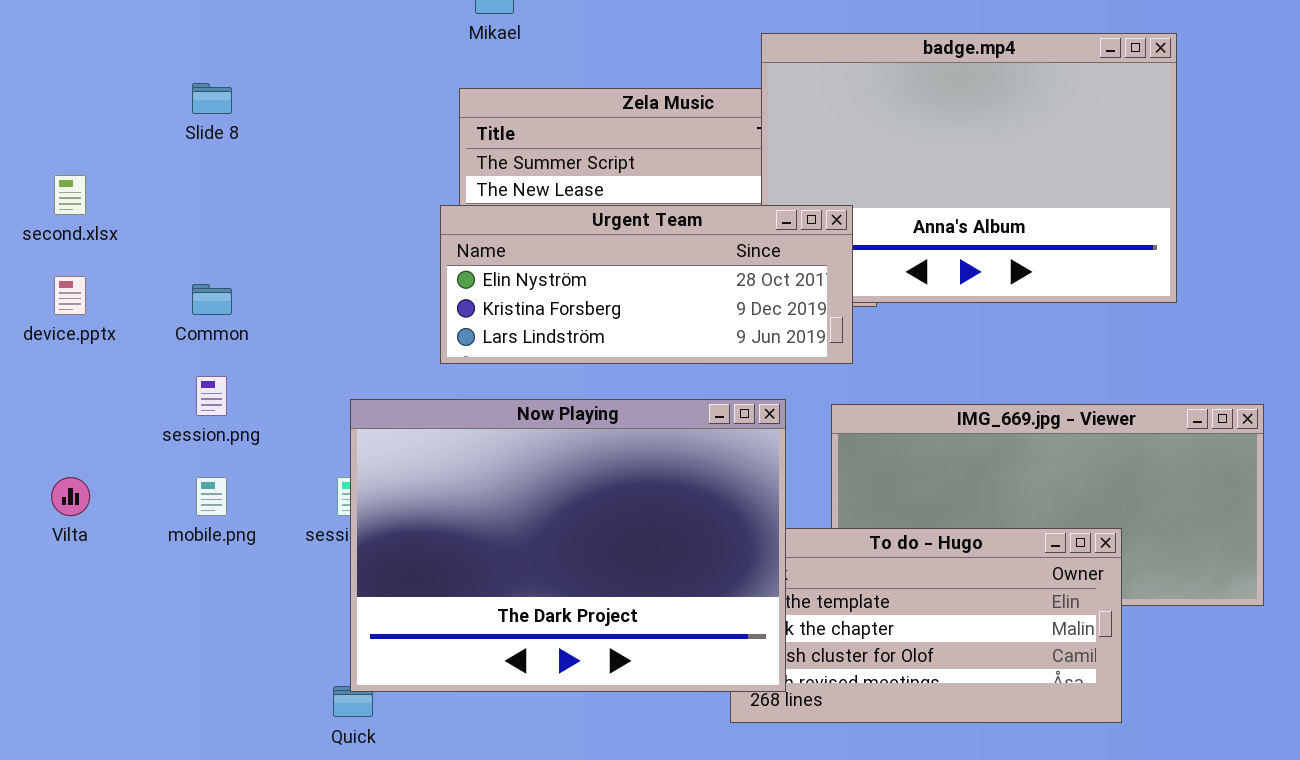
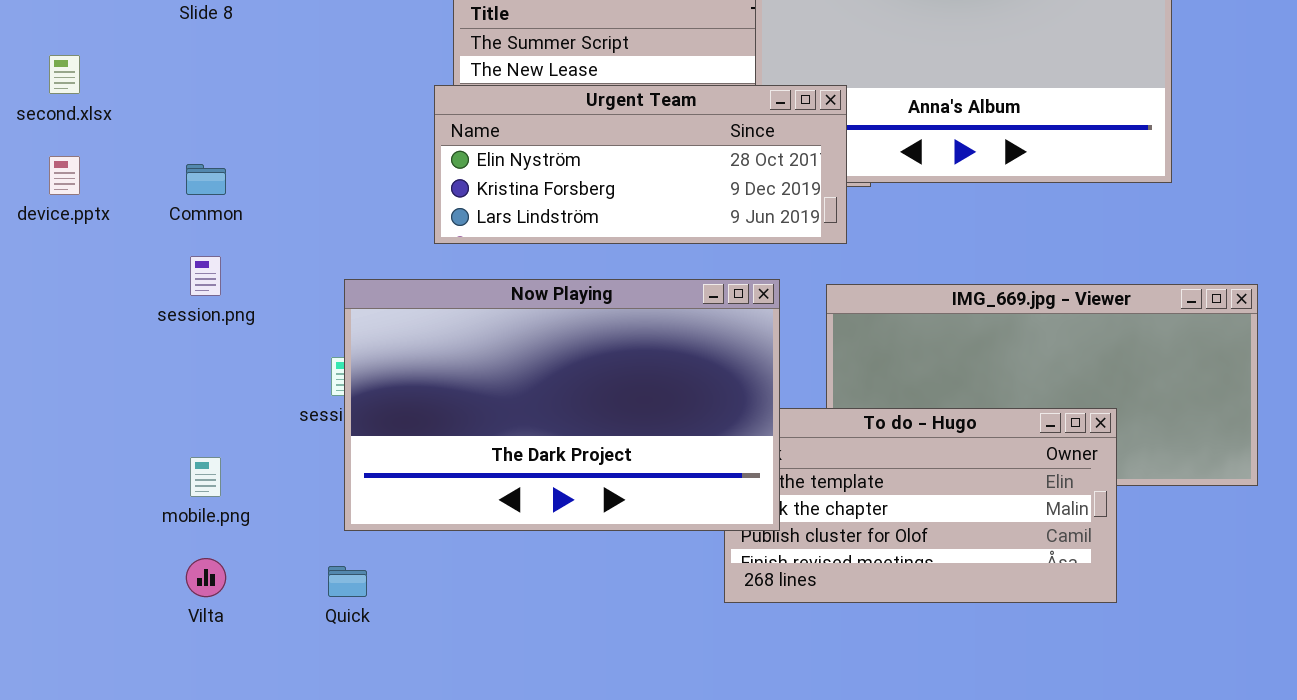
Now Playing: [350,399,786,692] -> [344,279,780,531], resized
Vilta: [51,477,90,516] -> [186,558,226,597], moved
mobile.png: [196,477,227,516] -> [190,457,221,497], moved

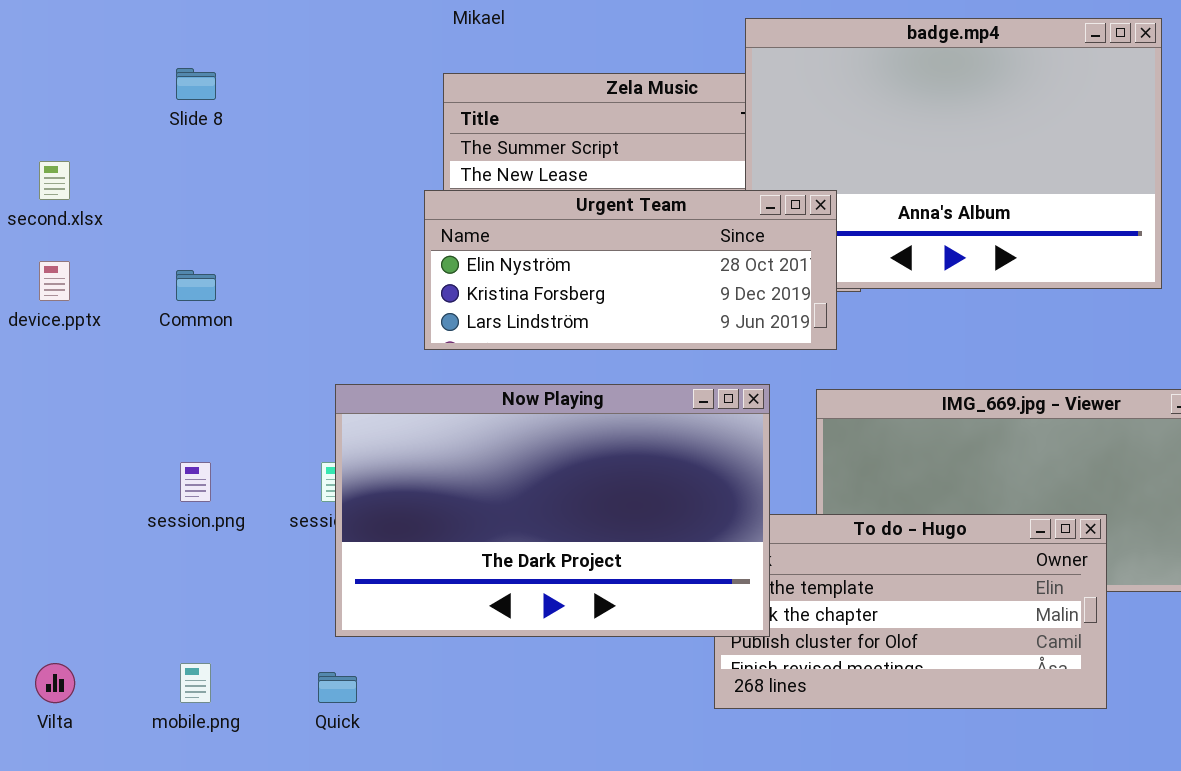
session.png: [190,256,221,296] -> [180,462,211,502], moved
mobile.png: [190,457,221,497] -> [180,663,211,703], moved
Vilta: [186,558,226,597] -> [35,663,75,703], moved

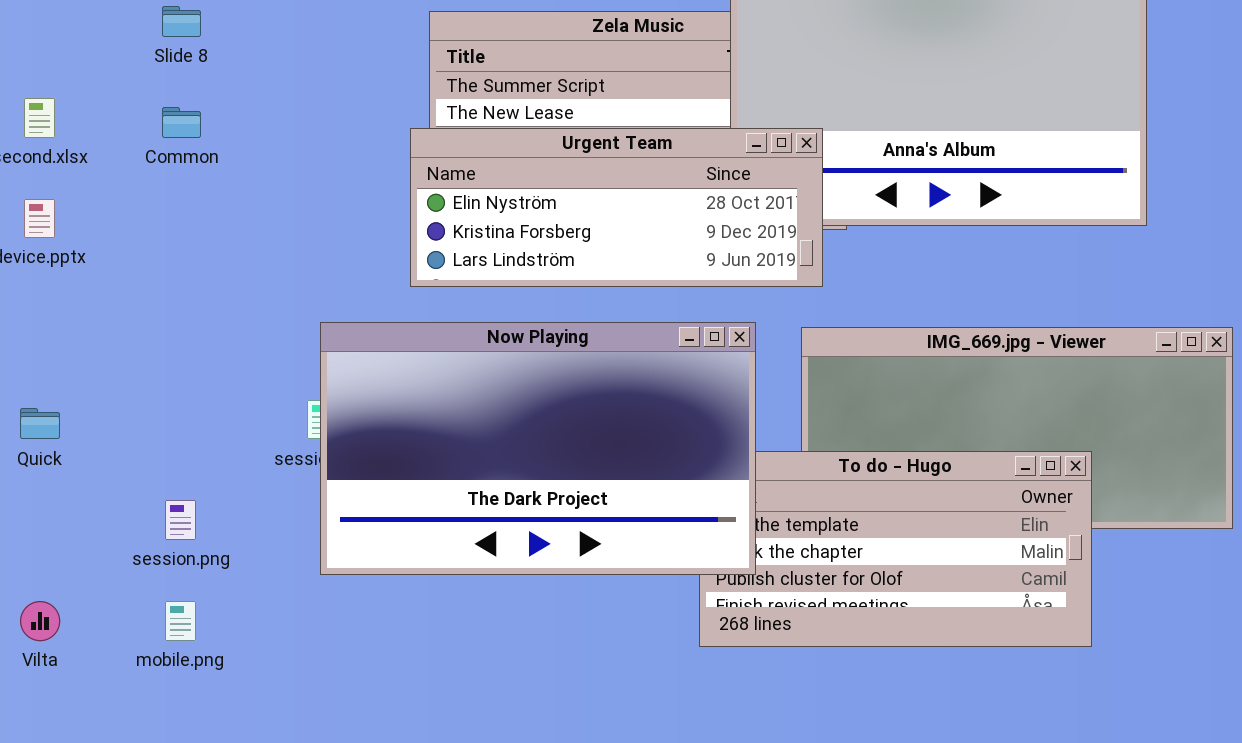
Common: [176,270,216,301] -> [162,107,201,138], moved
session.png: [180,462,211,502] -> [165,500,196,540], moved
Quick: [318,672,357,703] -> [20,408,60,439], moved

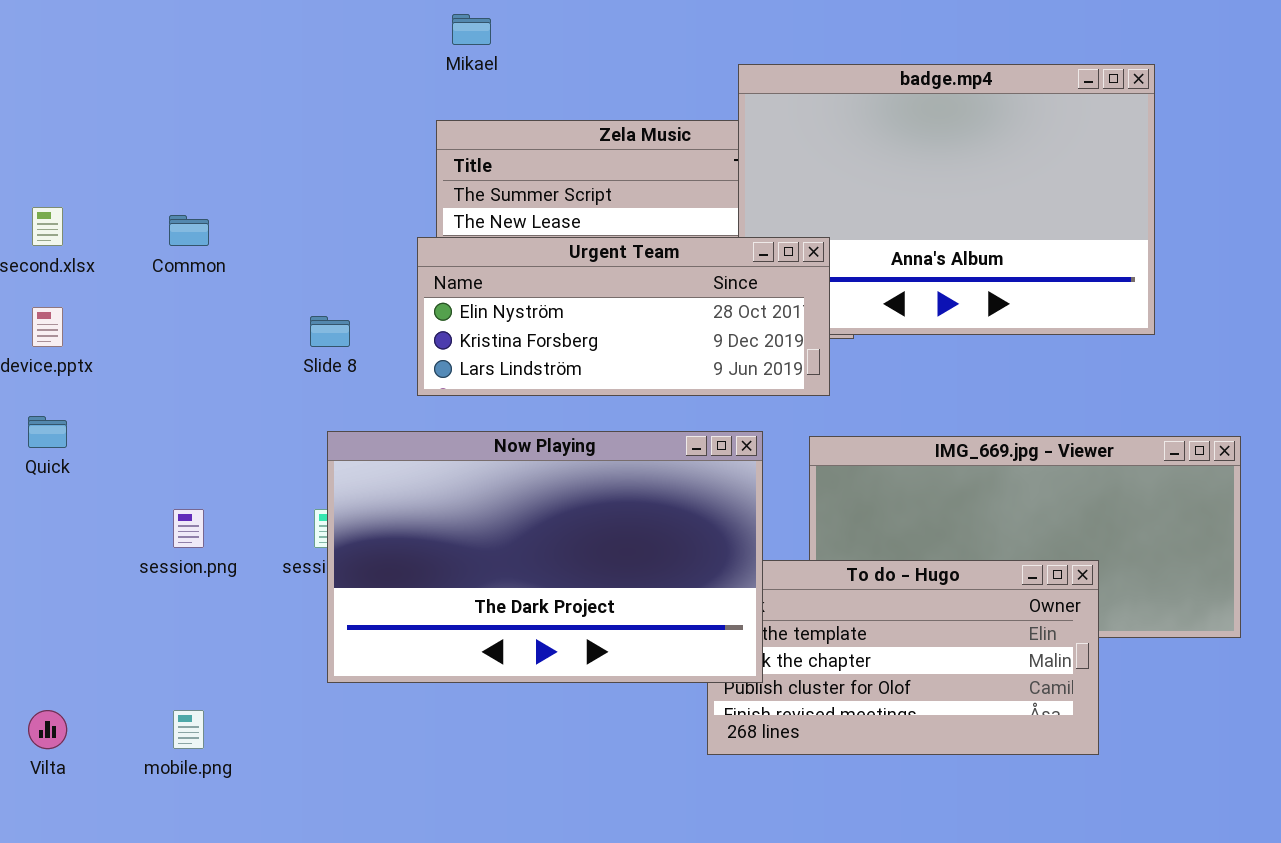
Slide 8: [162,6,201,37] -> [310,316,350,347], moved
Quick: [20,408,60,439] -> [28,416,67,448], moved
session.png: [165,500,196,540] -> [173,509,204,548], moved

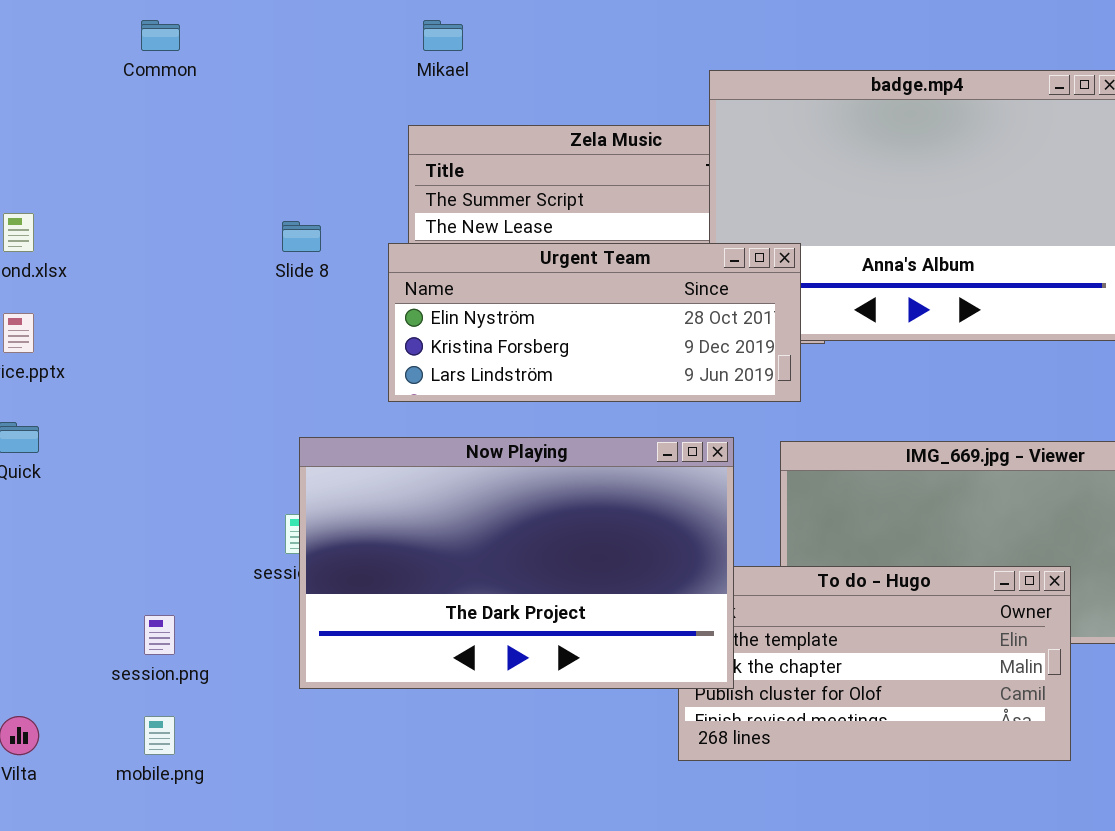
Common: [169,215,209,246] -> [141,20,180,51], moved
Slide 8: [310,316,350,347] -> [282,221,321,252], moved
session.png: [173,509,204,548] -> [144,615,175,655], moved

